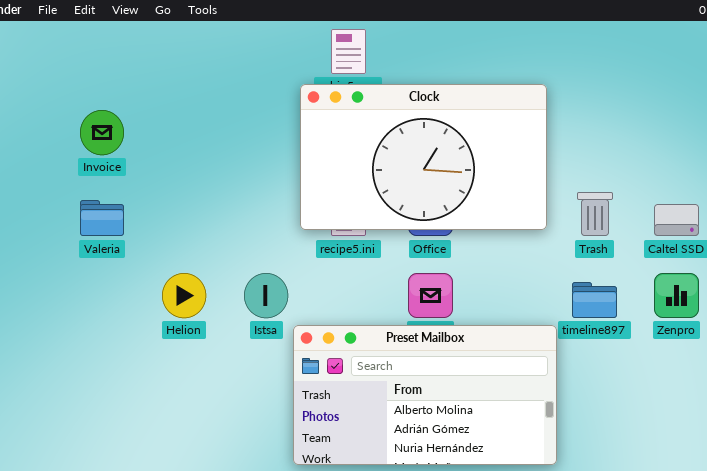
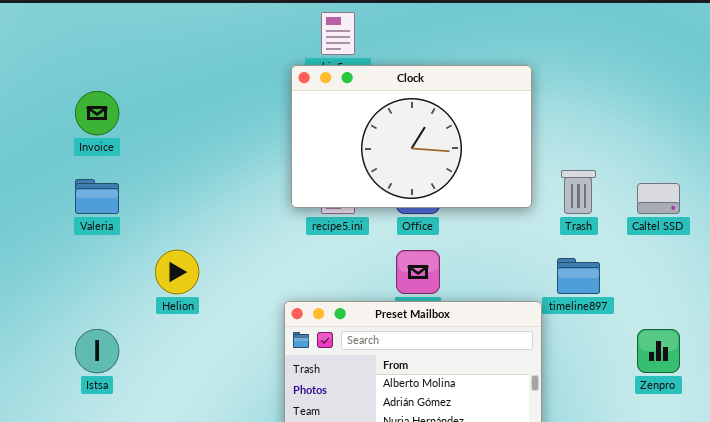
Istsa: [244,273,288,318] -> [75,329,119,373], moved
Zenpro: [654,273,699,318] -> [637,329,680,373], moved

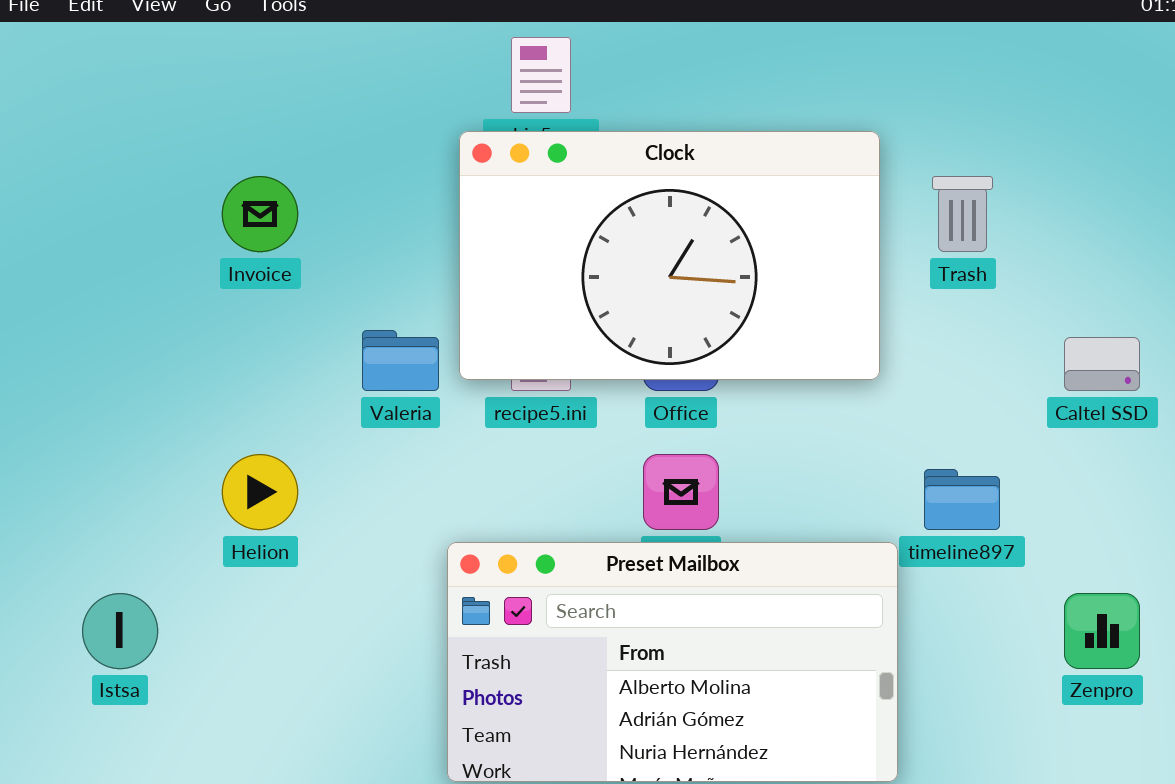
Invoice: [75,91,119,135] -> [222,176,298,252], moved
Trash: [561,170,596,214] -> [932,176,993,252], moved
Valeria: [75,179,119,214] -> [362,330,439,391], moved

